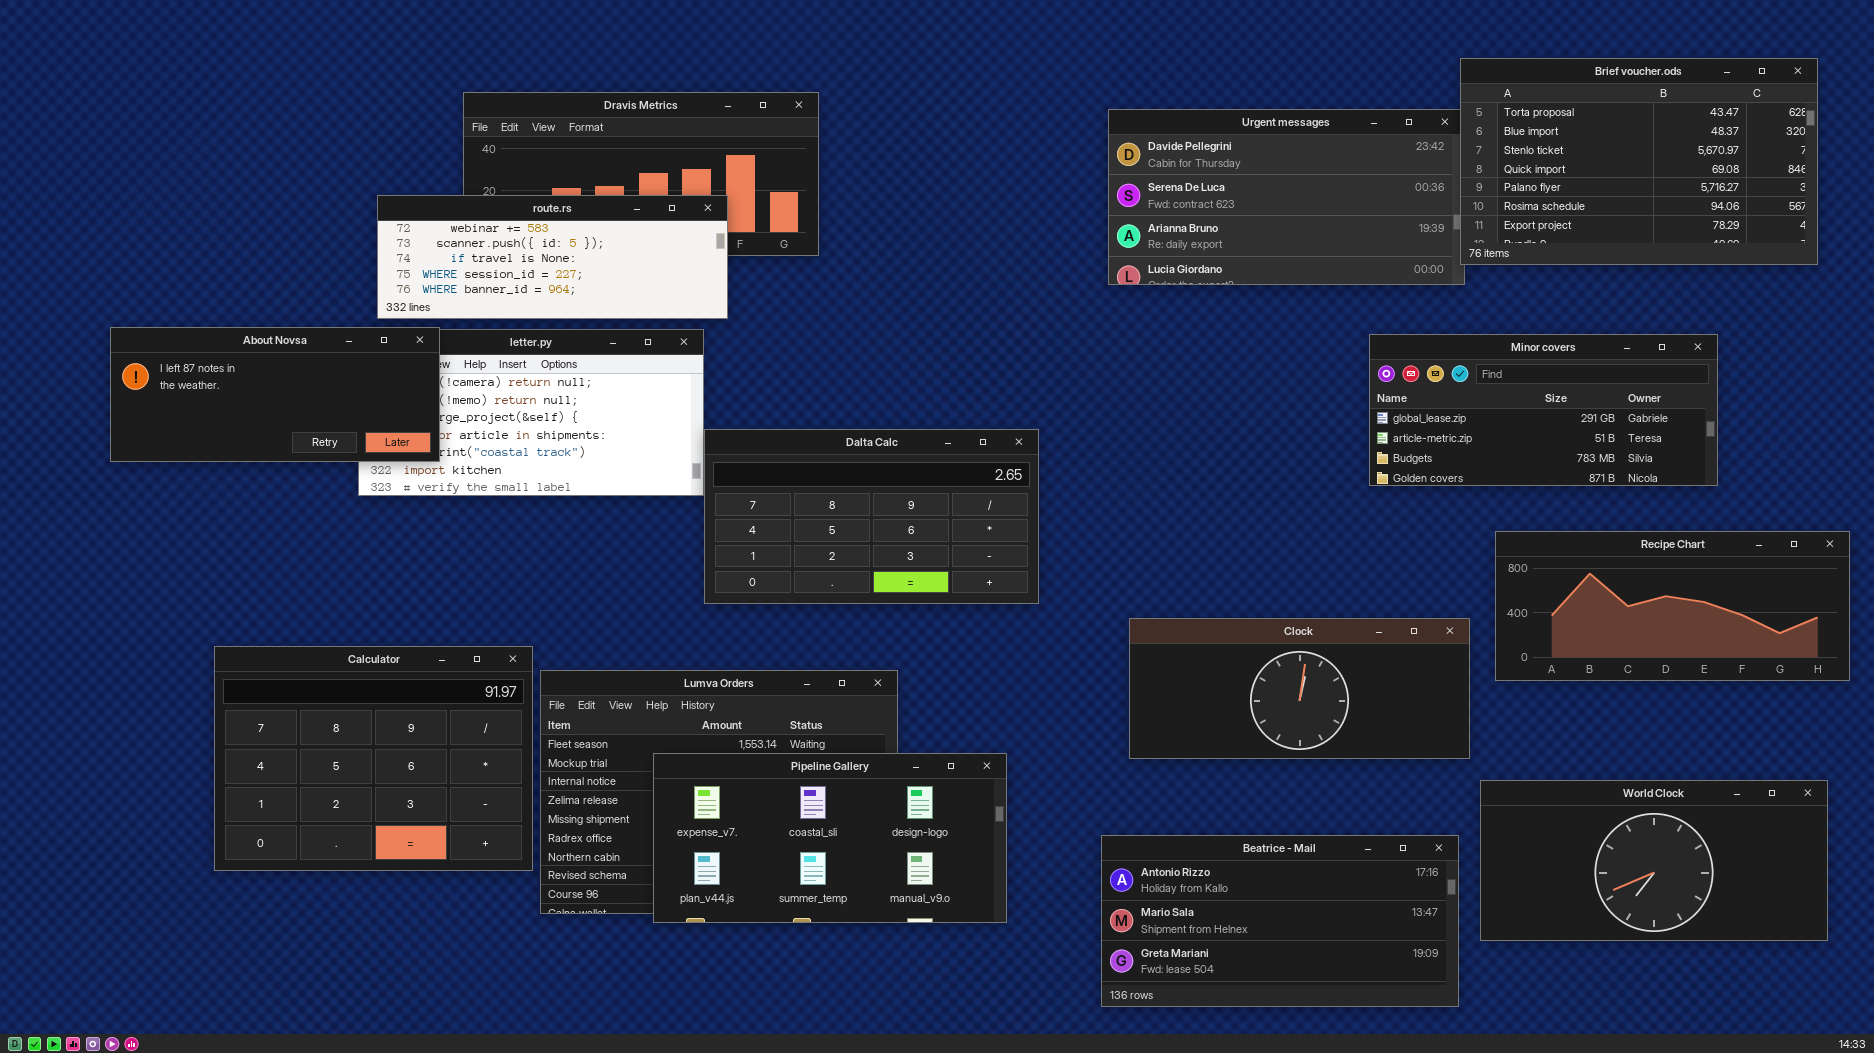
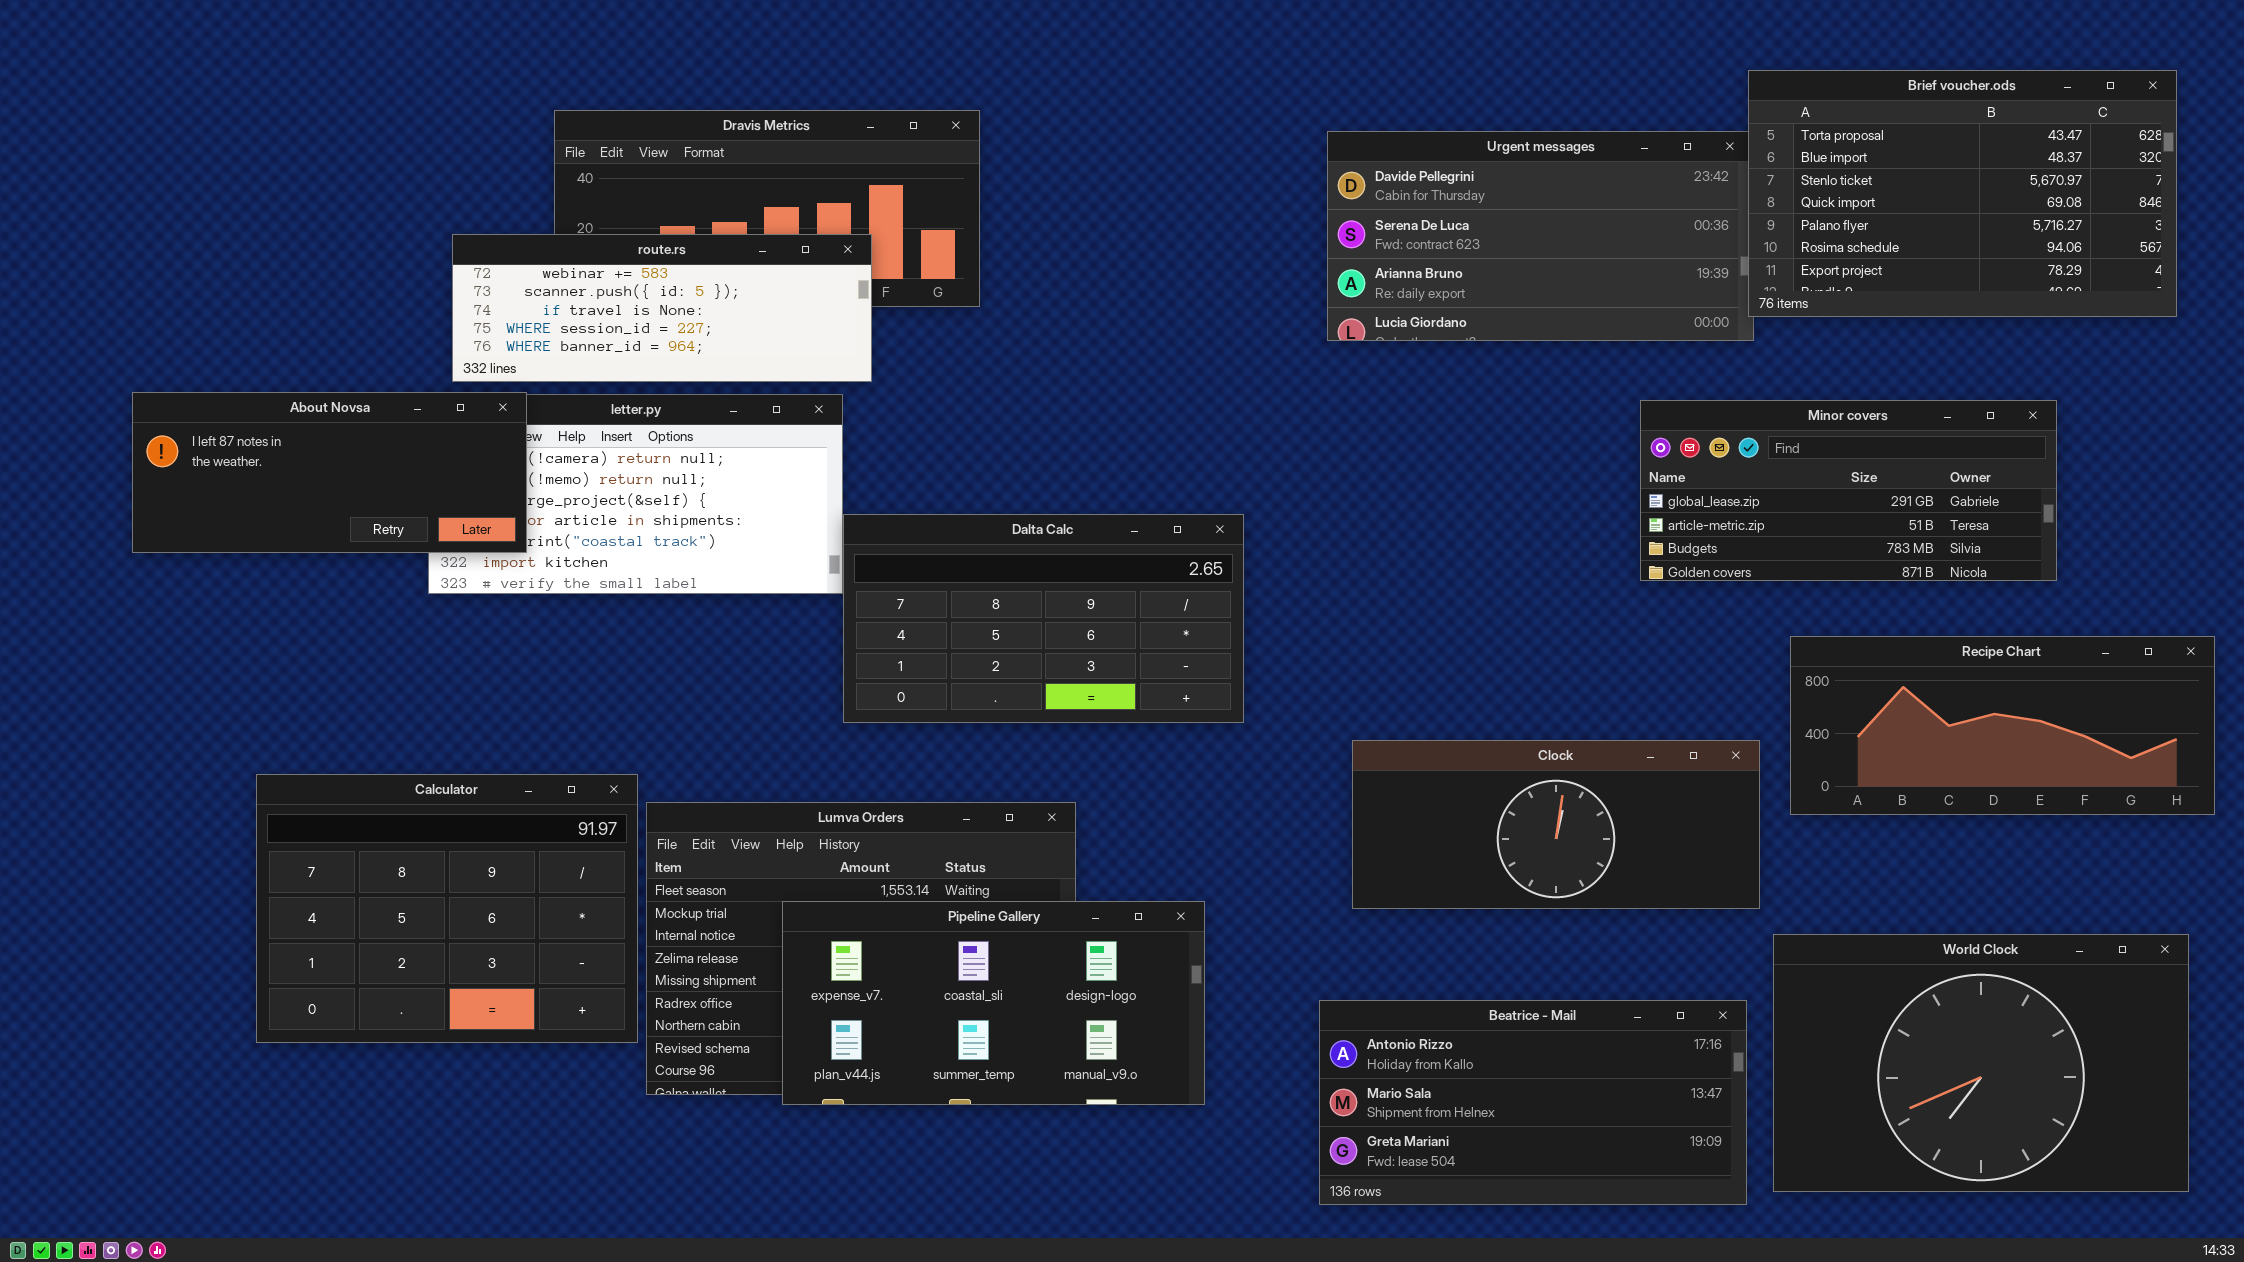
World Clock: [1480,780,1828,941] -> [1773,934,2189,1192], resized

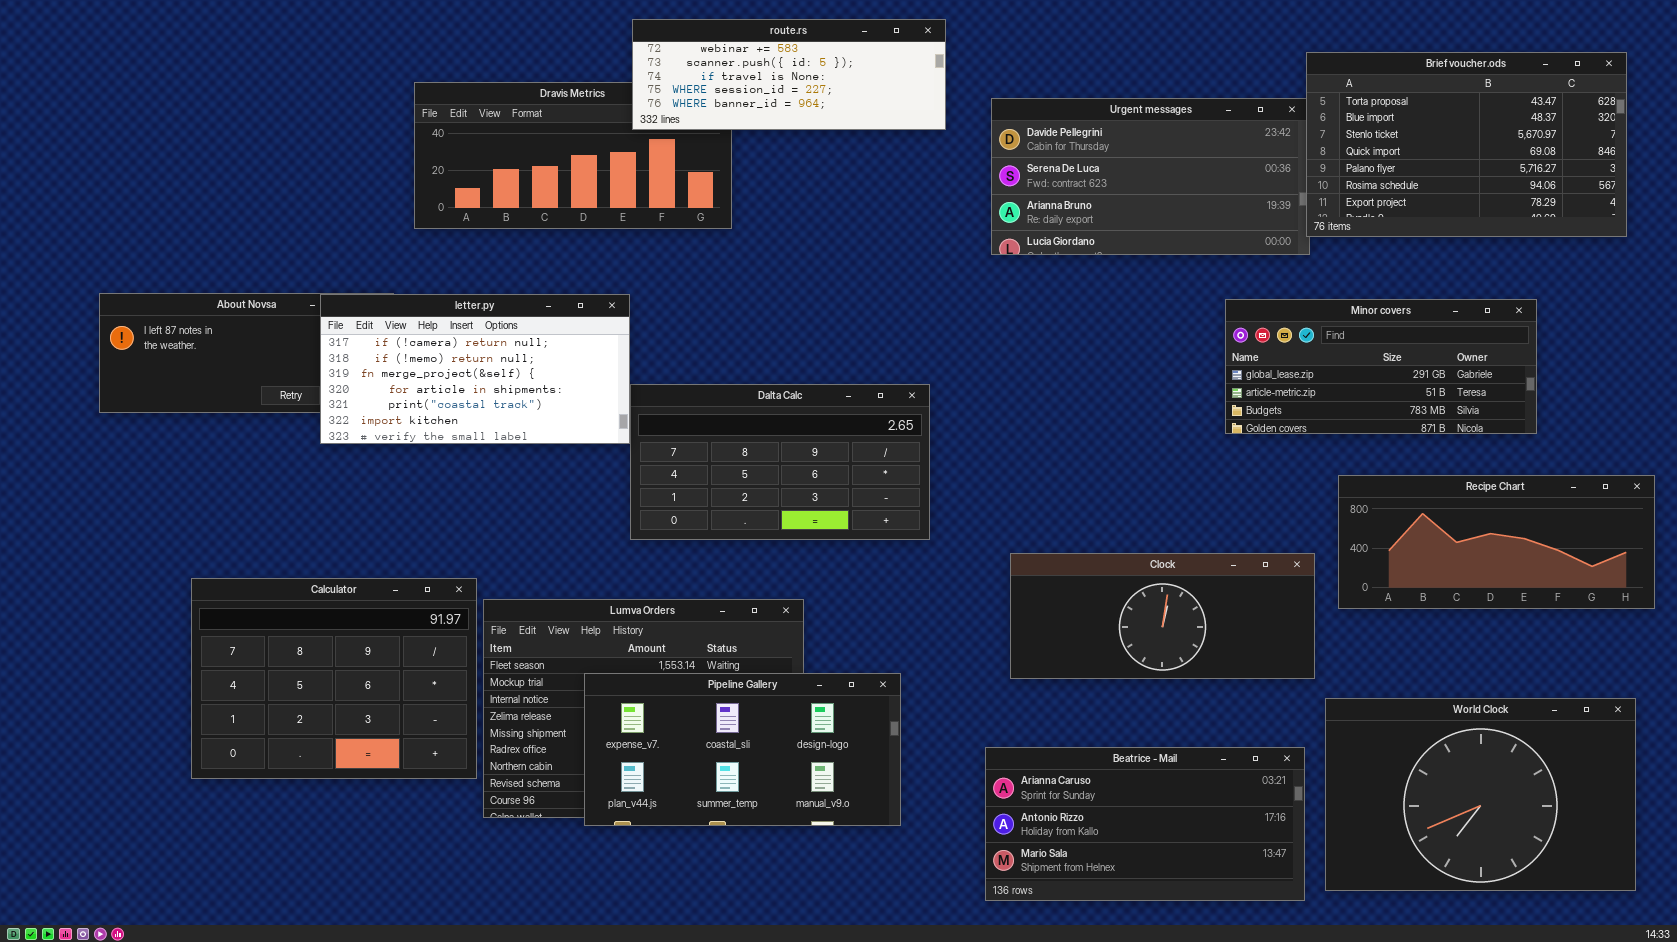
route.rs: [452,234,872,382] -> [632,19,946,130], moved
letter.py: [428,394,843,594] -> [320,294,630,444], raised
Beatrice - Mail: [1319,1000,1747,1205] -> [985,747,1305,901], scrolled up 1 row

